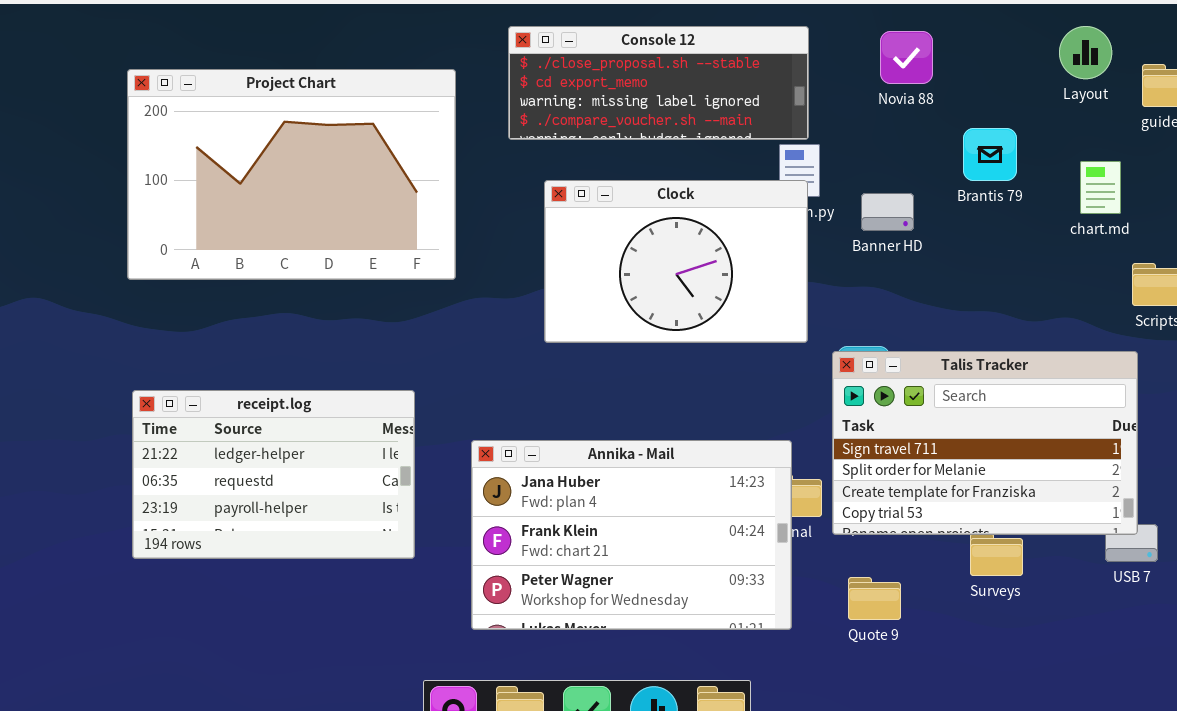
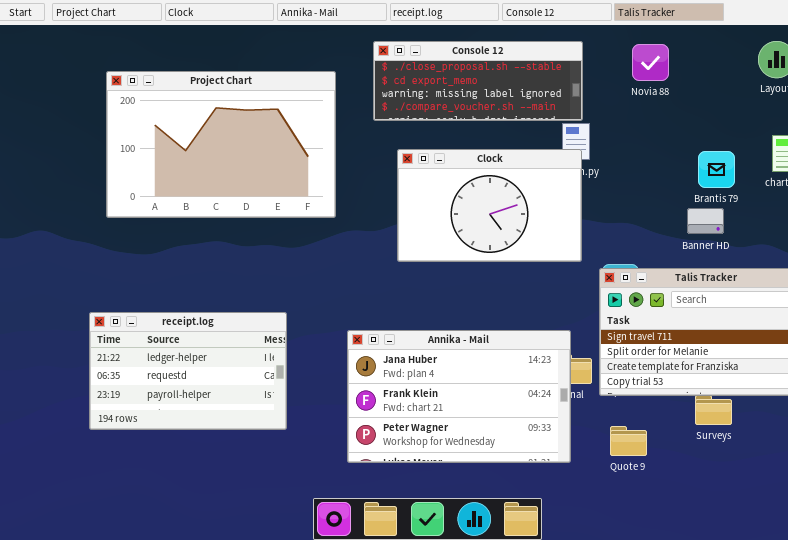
Brantis 79: [963,128,1017,181] -> [698,151,735,188], moved
Banner HD: [861,193,914,231] -> [687,208,724,234], moved
receipt.log: [132,390,415,559] -> [89,312,287,430], moved

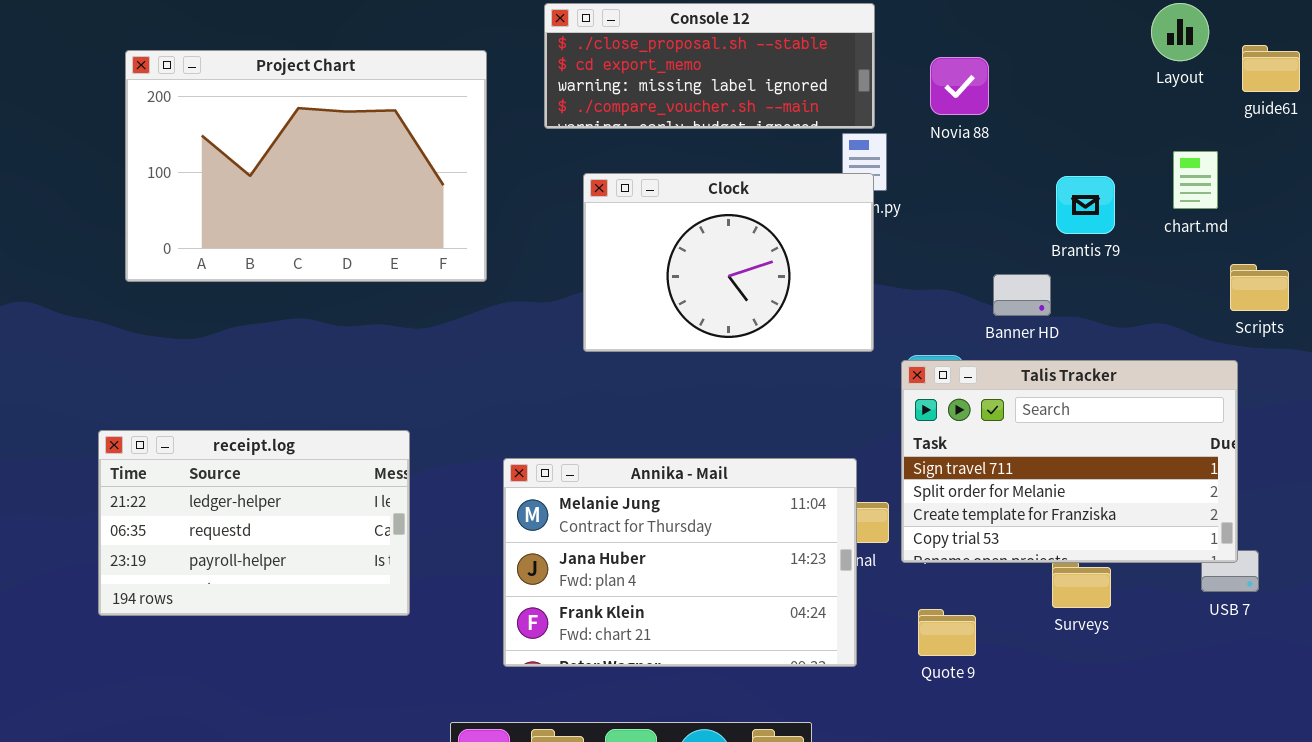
Novia 88: [632,44,669,81] -> [930,57,989,115], moved
Banner HD: [687,208,724,234] -> [993,274,1051,316], moved
Annika - Mail: [347,330,571,463] -> [503,458,857,667], scrolled up 1 row

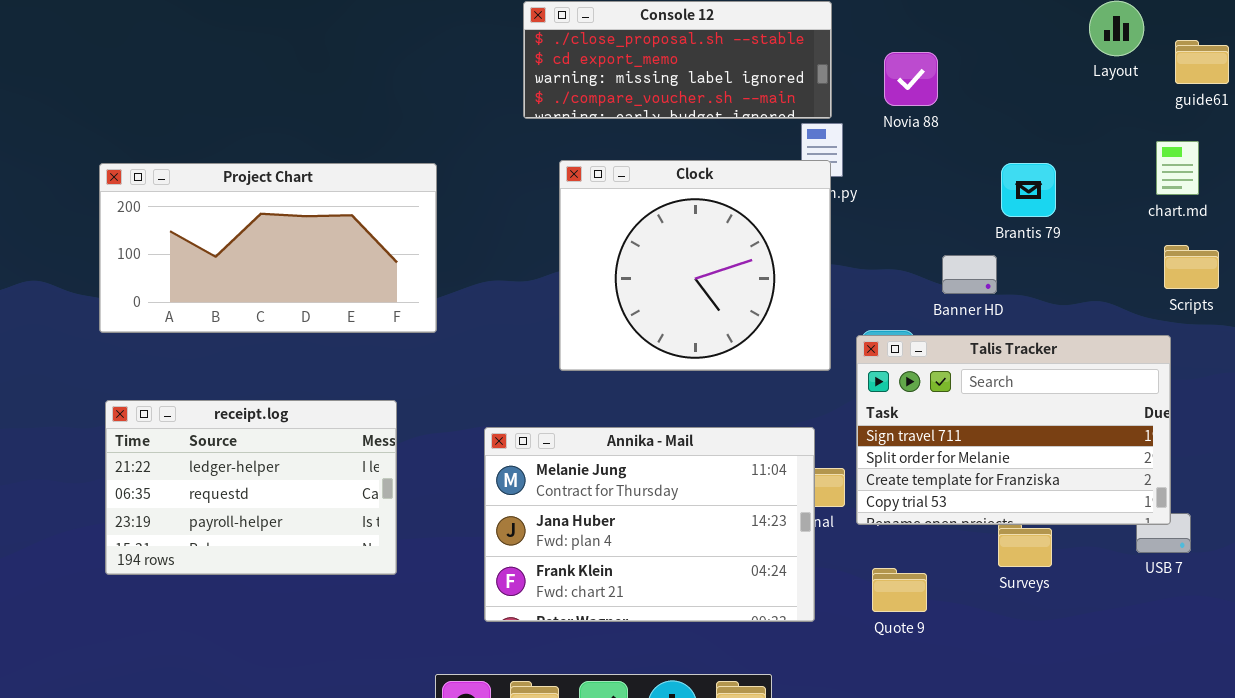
Project Chart: [125,50,487,282] -> [99,163,437,333], moved, resized
chart.md: [1173,151,1218,209] -> [1156,141,1199,195], moved
Clock: [583,173,874,352] -> [559,160,831,371], resized

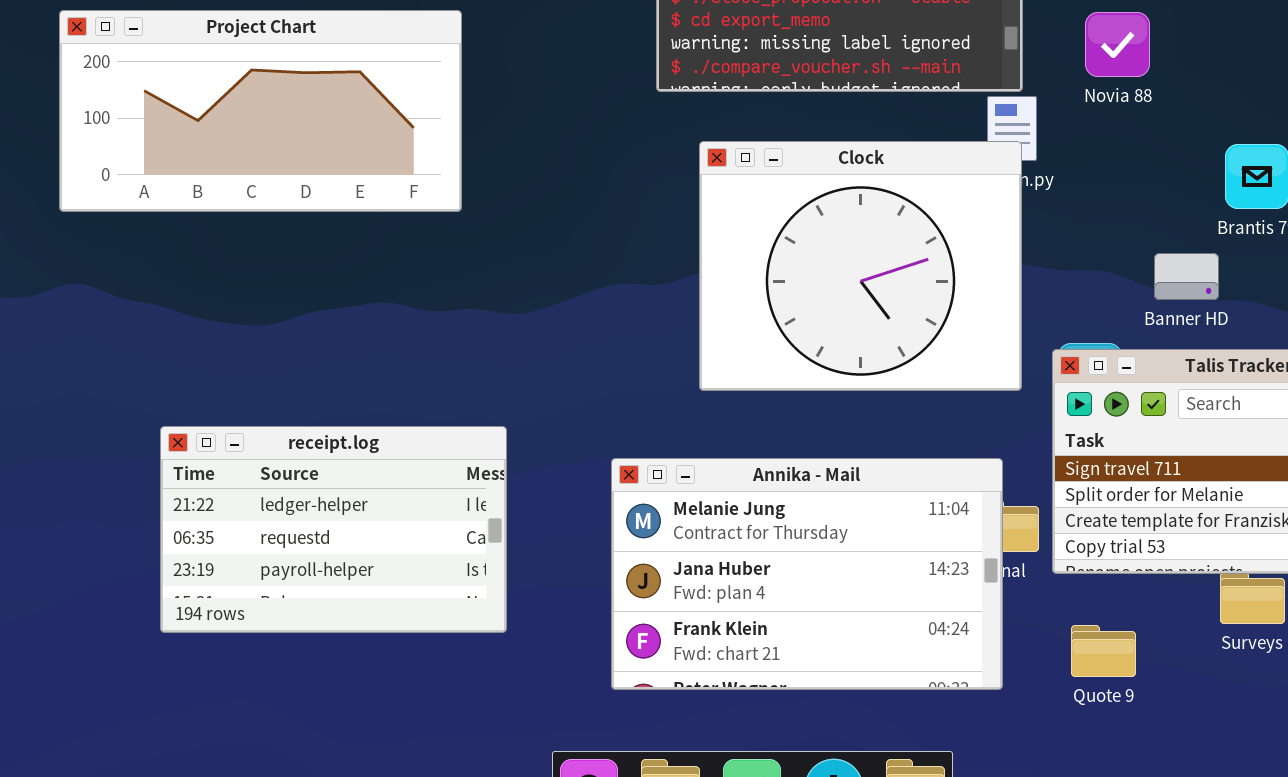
Project Chart: [99,163,437,333] -> [59,10,462,212], moved

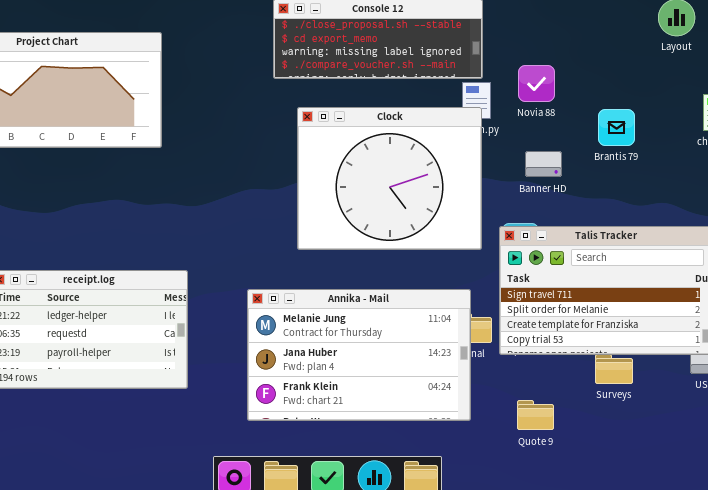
Novia 88: [1085,12,1150,77] -> [518,65,555,102], moved
Banner HD: [1154,253,1219,300] -> [525,151,562,177], moved
Quote 9: [1071,625,1136,677] -> [517,400,554,430], moved

